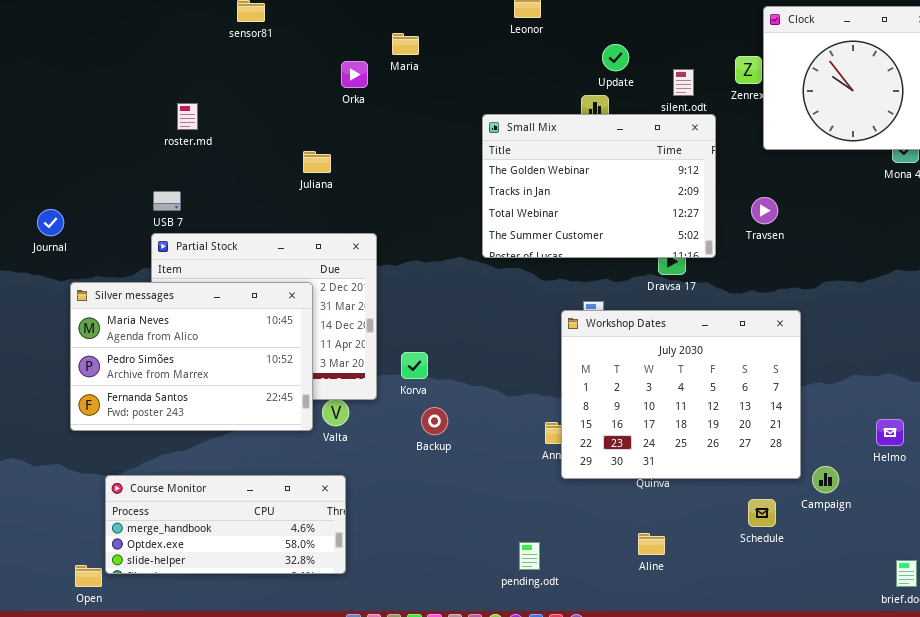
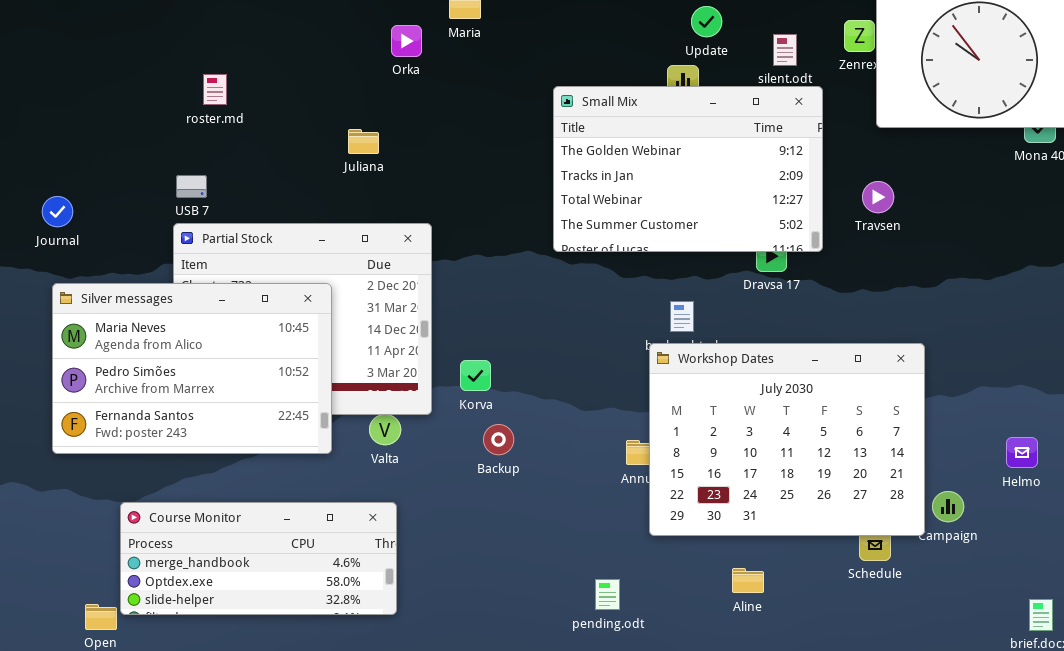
Silver messages: [70,282,313,431] -> [52,283,332,454], moved
Workshop Dates: [561,310,801,479] -> [649,343,925,536], moved

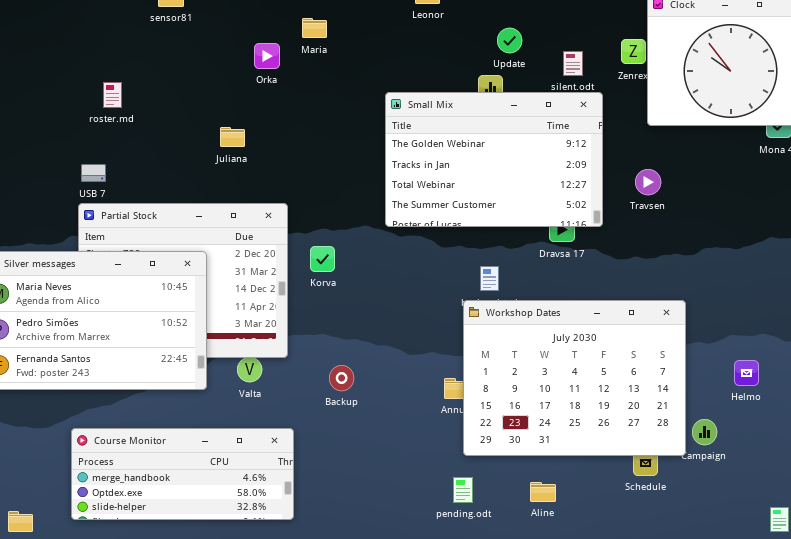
Korva: [460,360,491,391] -> [310,246,335,272], moved
Helmo: [1006,437,1038,468] -> [734,360,759,386], moved
Course Monitor: [120,502,397,615] -> [71,428,294,520], moved
pending.odt: [595,579,620,610] -> [453,477,473,503], moved

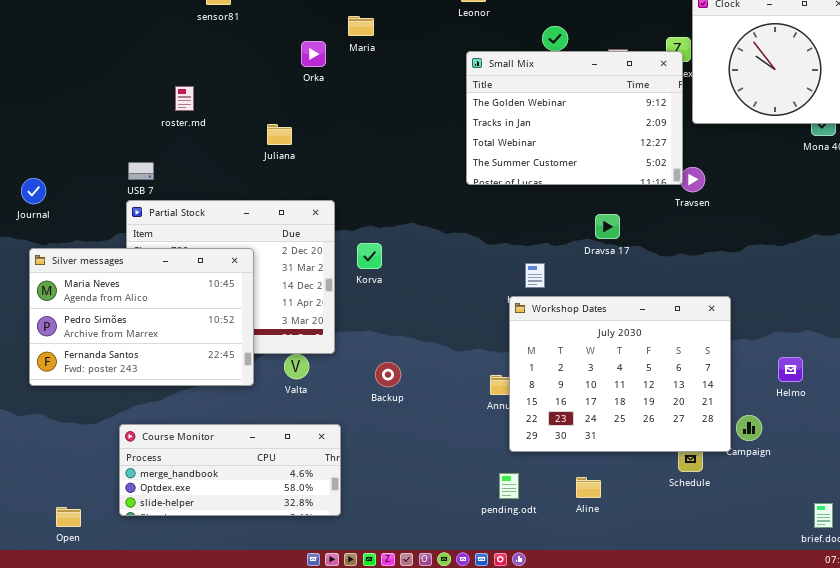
roster.md: [103,82,122,108] -> [175,86,194,111], moved
Small Mix: [385,92,603,227] -> [466,51,683,185], moved

